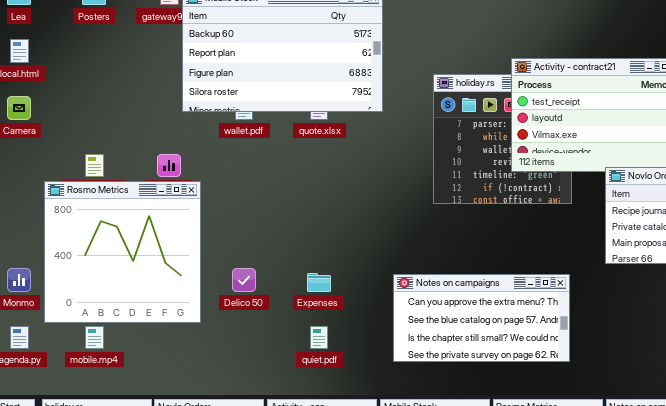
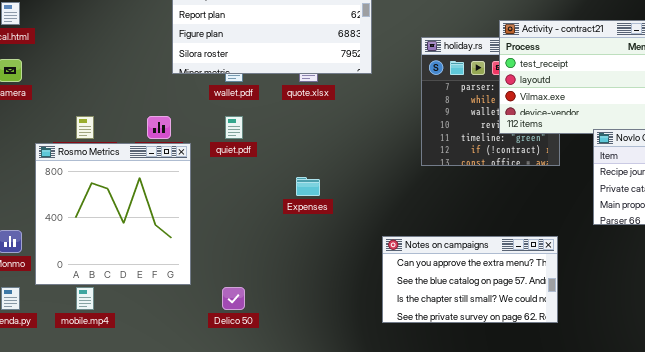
Delico 50: [232,268,256,292] -> [222,287,245,310], moved
Expenses: [307,273,331,292] -> [296,177,320,196], moved
quiet.pdf: [310,326,328,349] -> [225,116,243,139], moved

